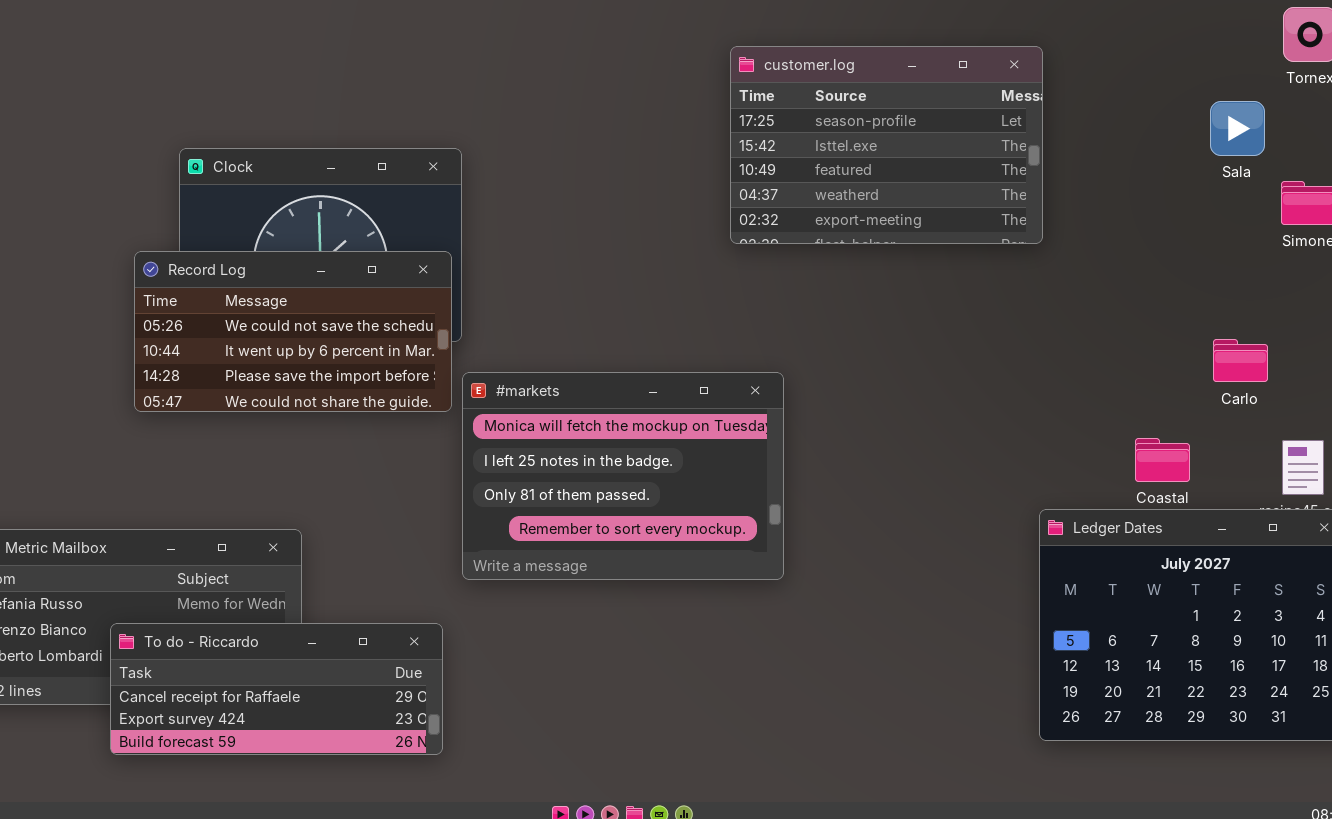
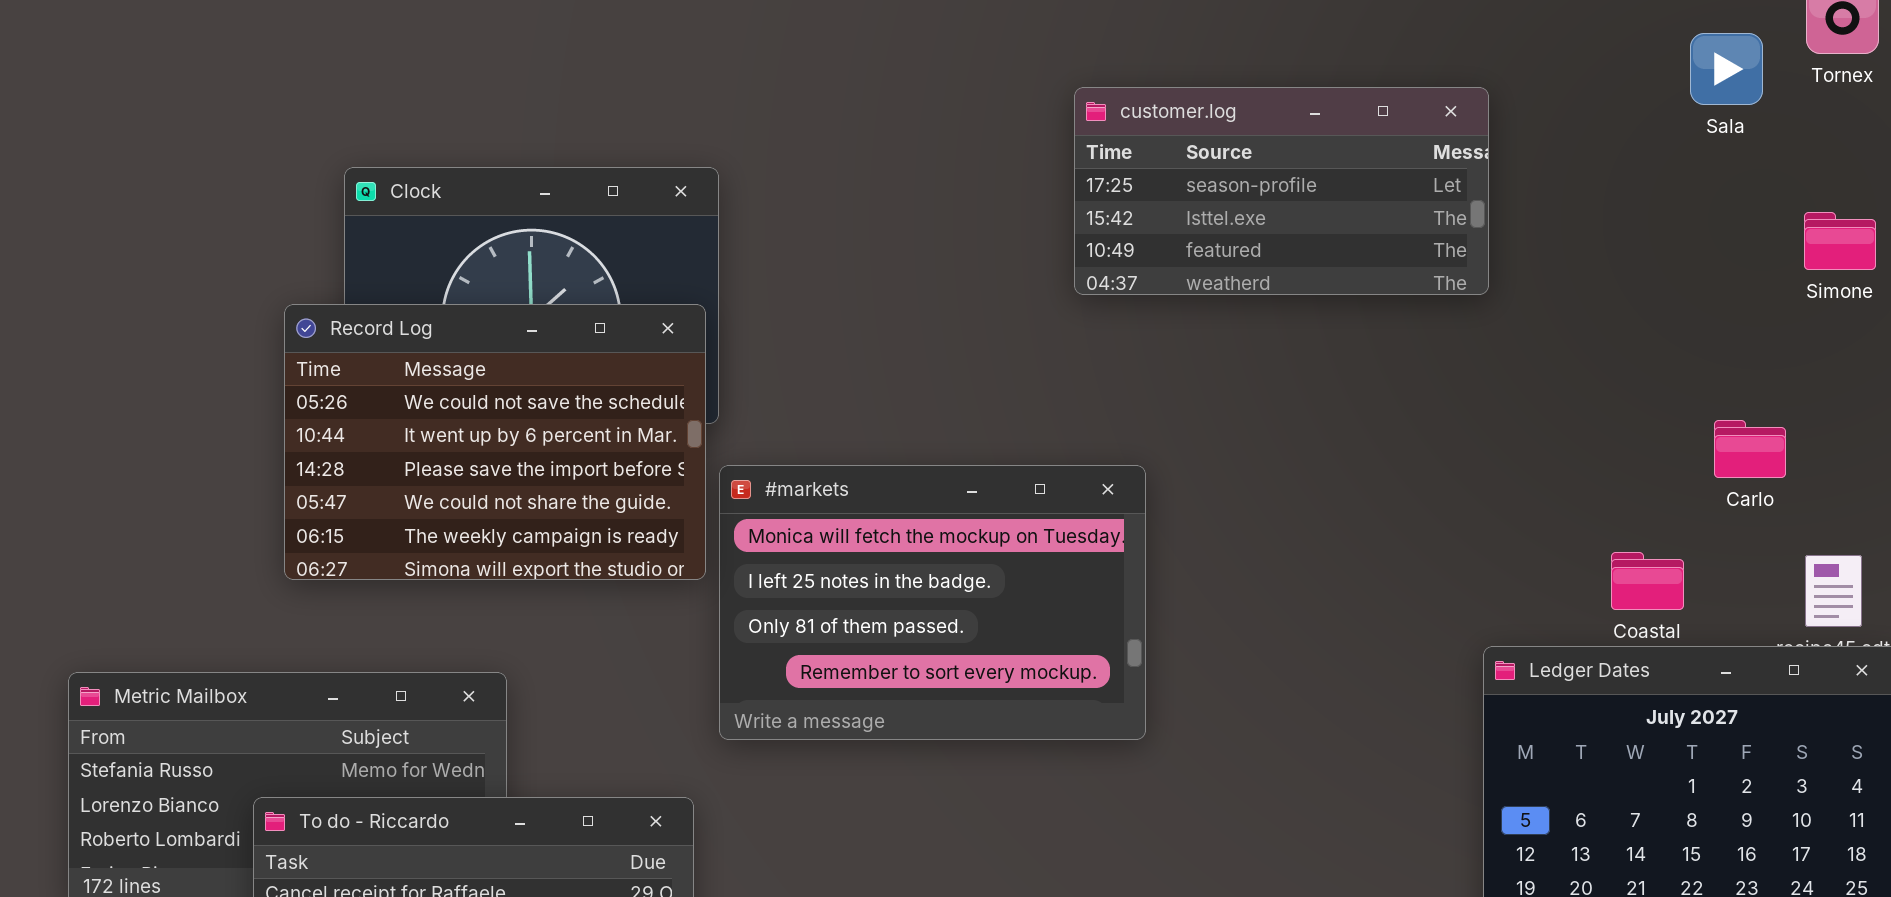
customer.log: [730,46,1043,244] -> [1074,87,1489,295], resized
Sala: [1210,101,1265,156] -> [1690,33,1763,105], moved
Record Log: [134,251,452,412] -> [284,304,706,580], resized

